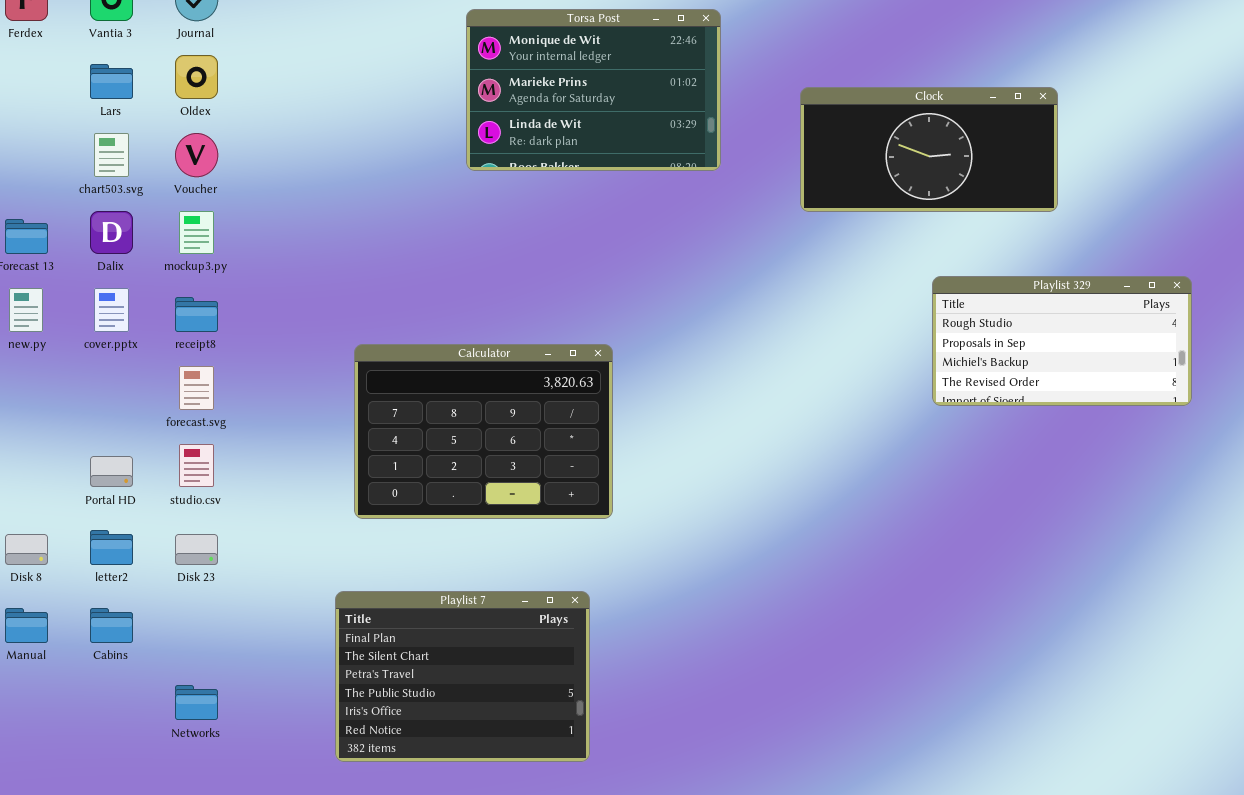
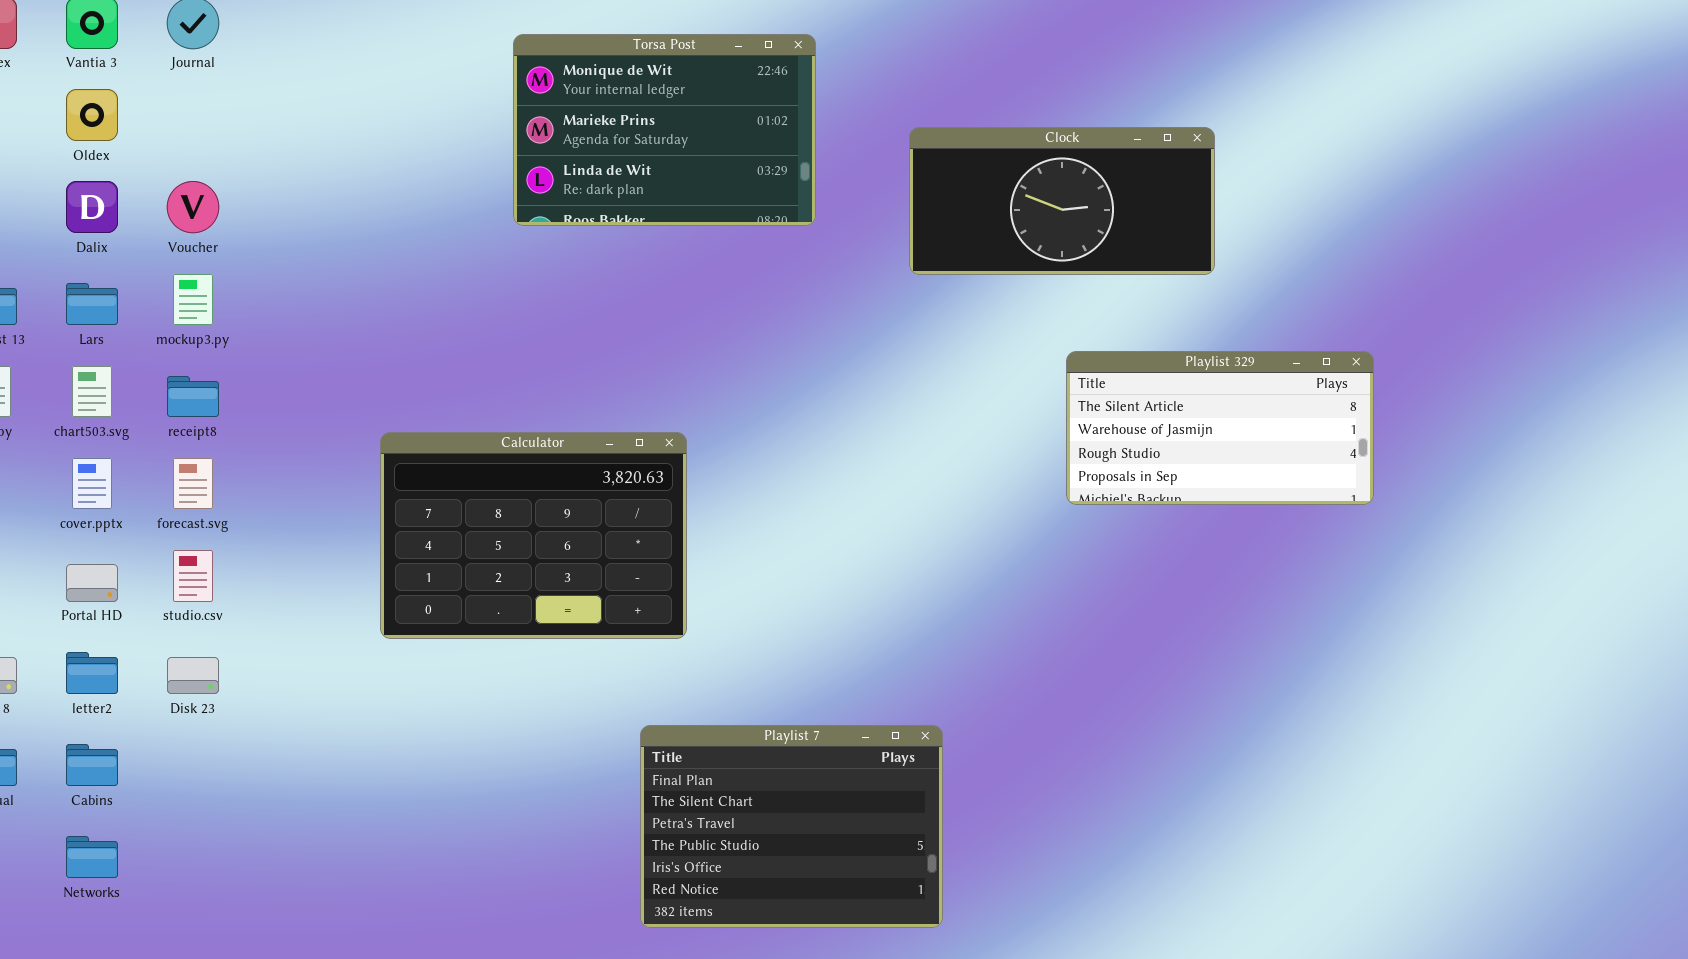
Oldex: [175,55,218,99] -> [66,89,118,141], moved
Lars: [90,64,133,99] -> [66,283,118,325], moved
chart503.svg: [94,133,129,177] -> [72,366,112,417], moved
Dalix: [90,211,133,254] -> [66,181,118,233], moved
Playlist 329: [932,276,1192,406] -> [1066,351,1374,505], scrolled up 2 rows
cover.pptx: [94,288,129,332] -> [72,458,112,509], moved
Playlist 7: [335,591,590,762] -> [640,725,943,928], moved
Networks: [175,685,218,720] -> [66,836,118,878], moved

